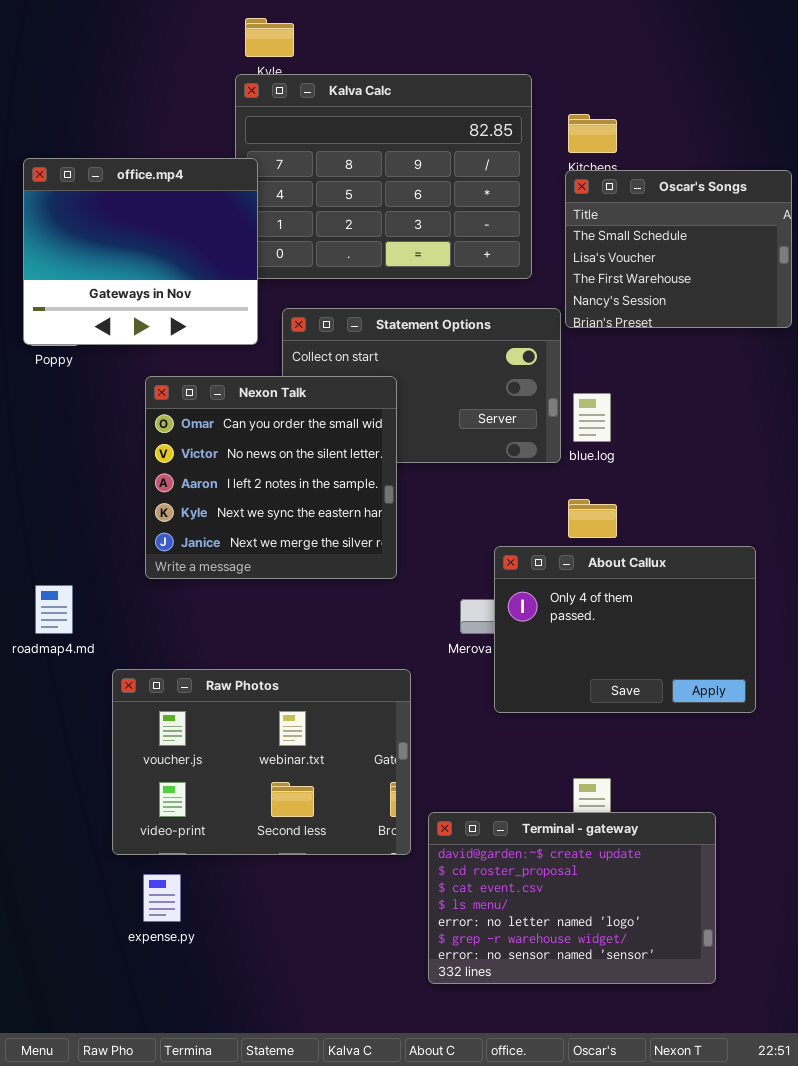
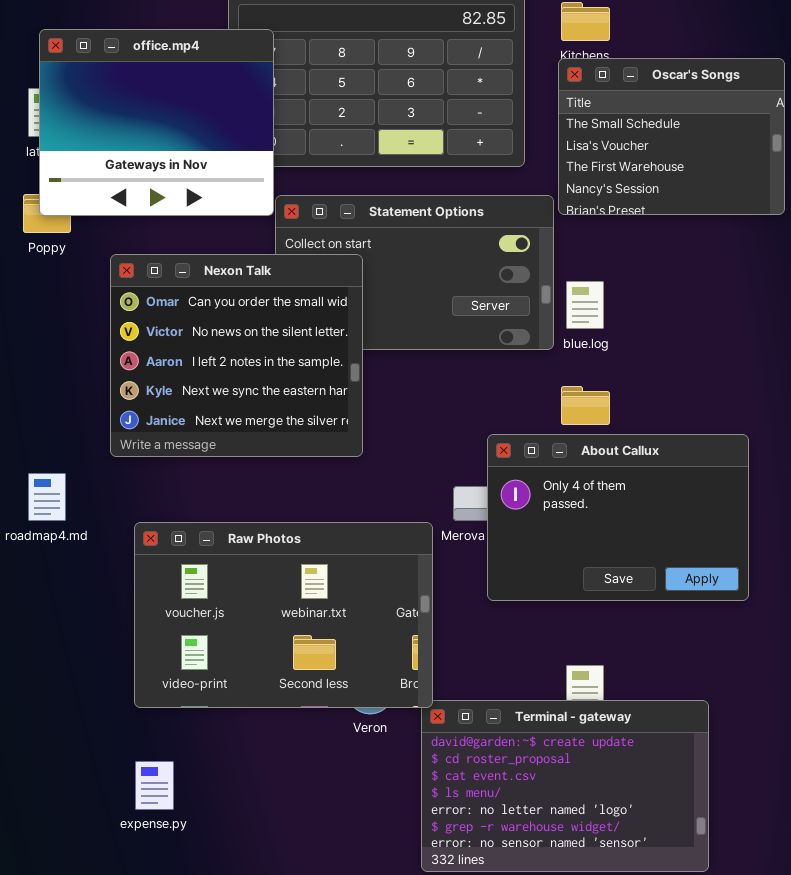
office.mp4: [23,158,258,345] -> [39,29,274,216], moved
Nexon Talk: [145,376,397,579] -> [110,254,363,457], moved
Raw Photos: [112,669,411,855] -> [134,522,433,708], moved

